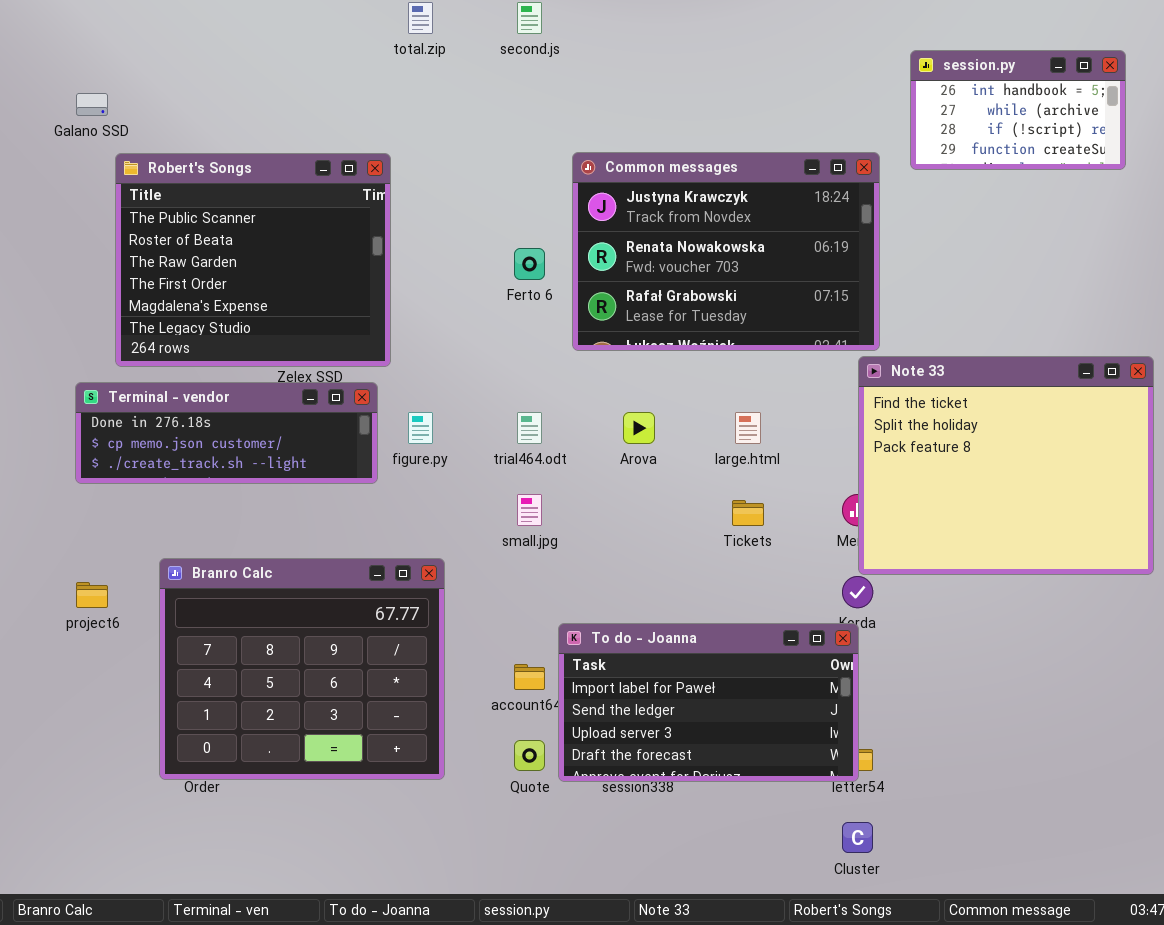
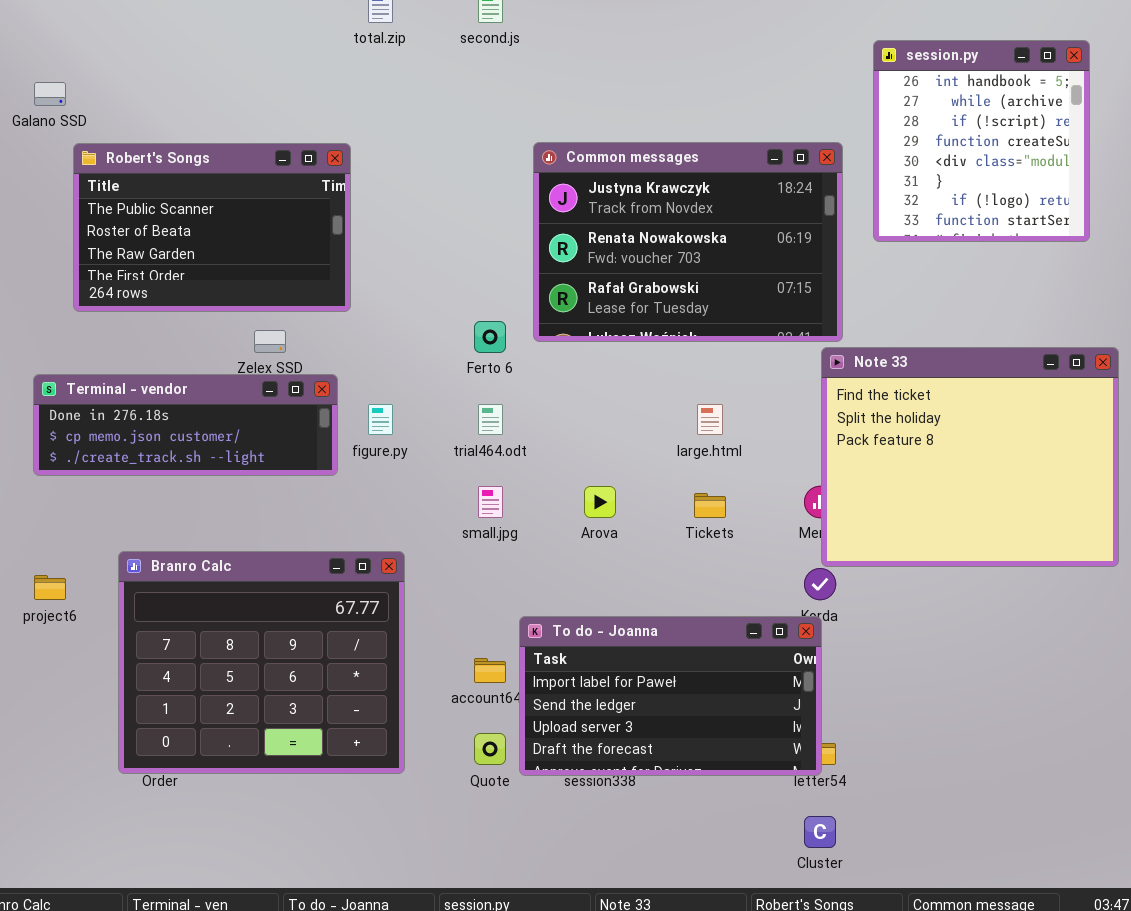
session.py: [910,50,1126,170] -> [873,40,1090,242], resized
Robert's Songs: [115,153,391,367] -> [73,143,351,312], resized
Ferto 6: [514,248,545,280] -> [474,321,506,353], moved
Arova: [623,412,655,444] -> [584,486,616,518], moved

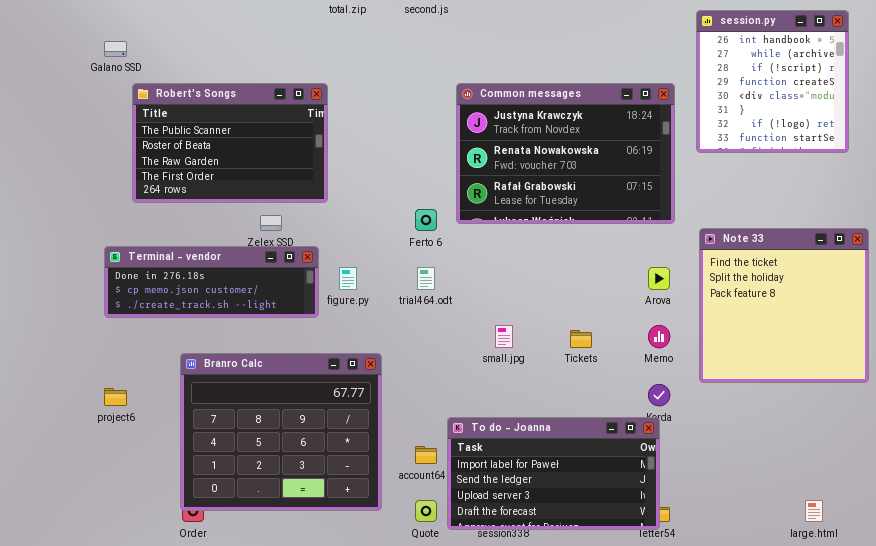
Note 33: [821,347,1119,567] -> [699,228,869,383], resized
large.html: [697,404,723,435] -> [805,500,823,522], moved
small.jpg: [478,486,503,518] -> [495,325,513,348], moved
Arova: [584,486,616,518] -> [648,267,670,290], moved
Branro Calc: [118,551,405,774] -> [180,353,382,511], moved

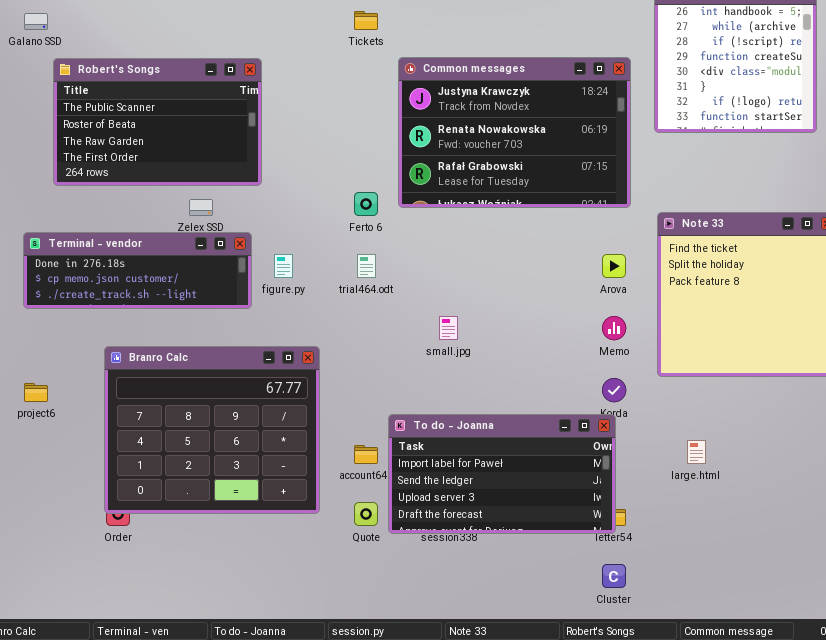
Tickets: [570,330,592,348] -> [354,11,378,30], moved
large.html: [805,500,823,522] -> [687,440,706,464], moved

